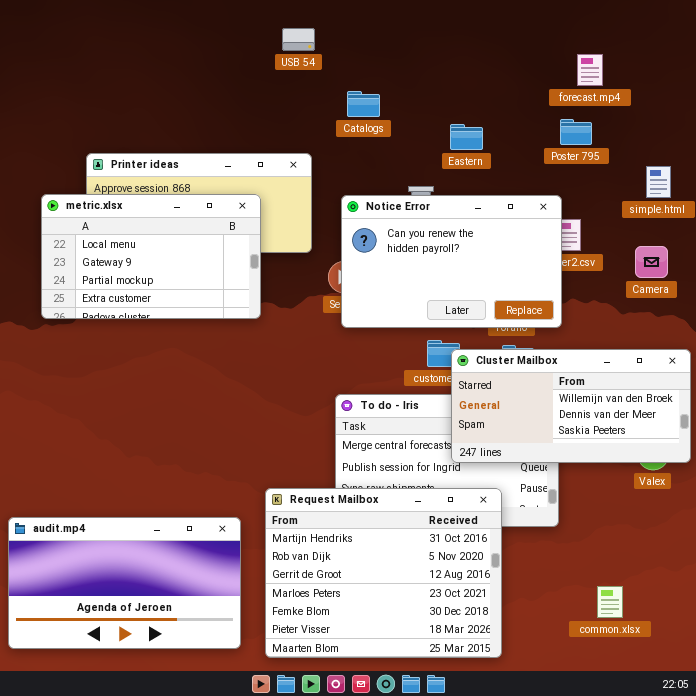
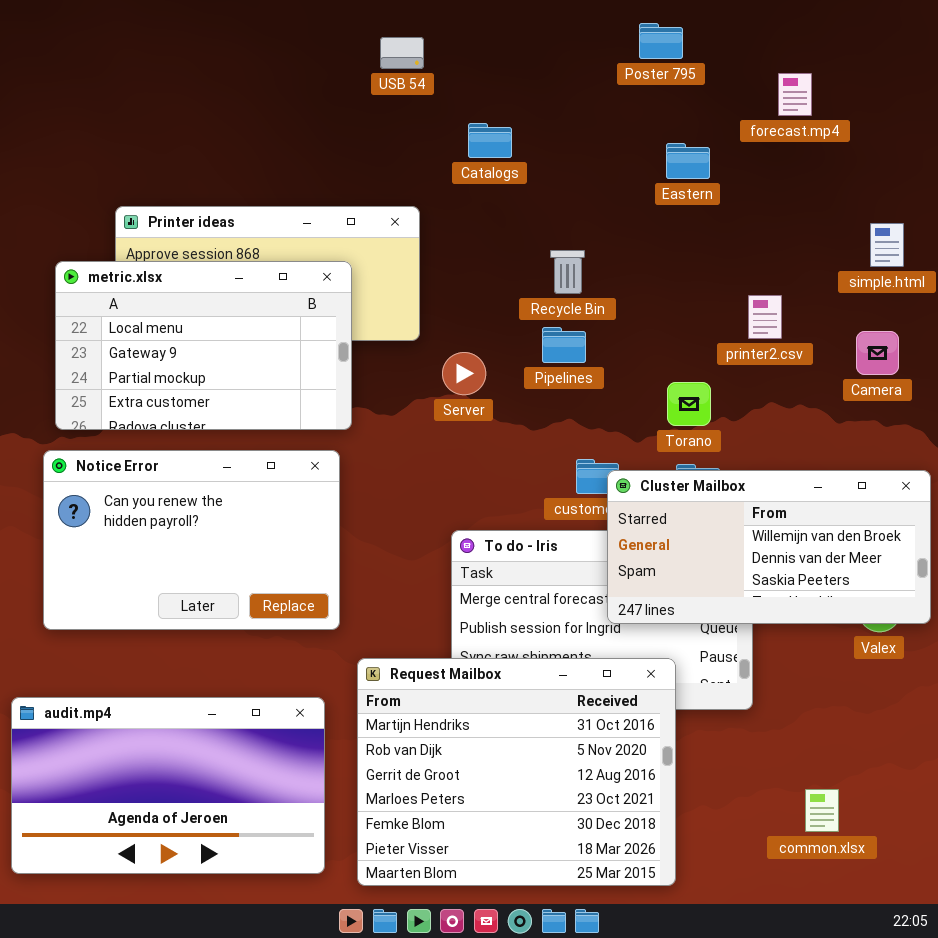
Poster 795: [560,119,592,145] -> [639,23,683,59], moved
Eastern: [450,124,483,150] -> [666,143,710,179], moved
Notice Error: [341,195,562,328] -> [43,450,340,630], moved

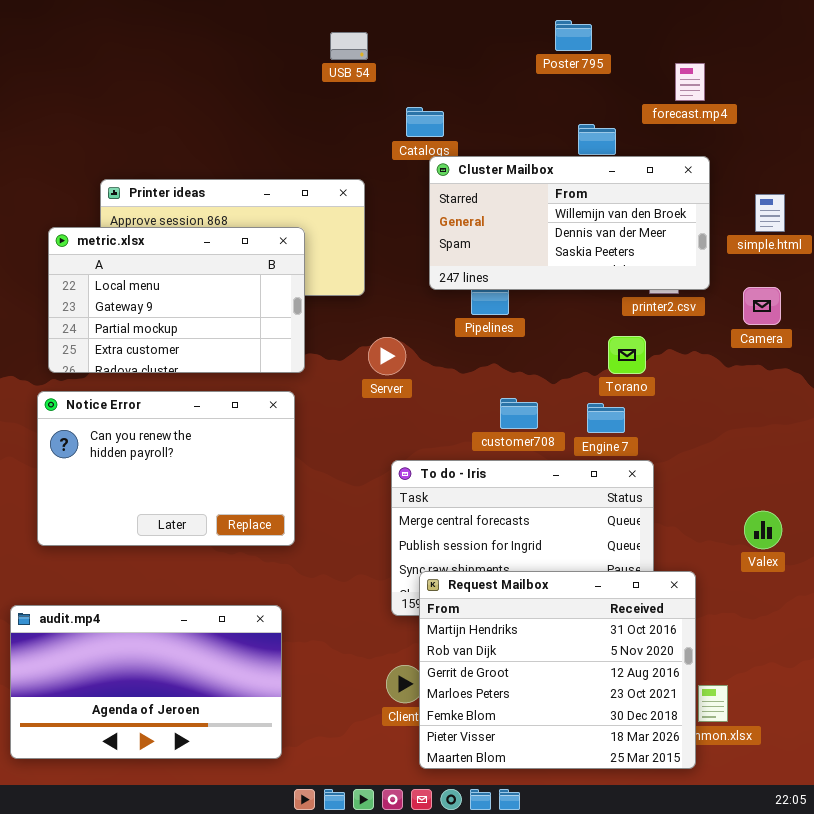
Server: [442,352,486,395] -> [368,337,406,375], moved
Torano: [667,382,711,426] -> [608,336,646,374], moved
Cluster Mailbox: [607,470,931,624] -> [429,156,710,290], moved
Request Mailbox: [357,658,676,886] -> [419,571,696,769], moved

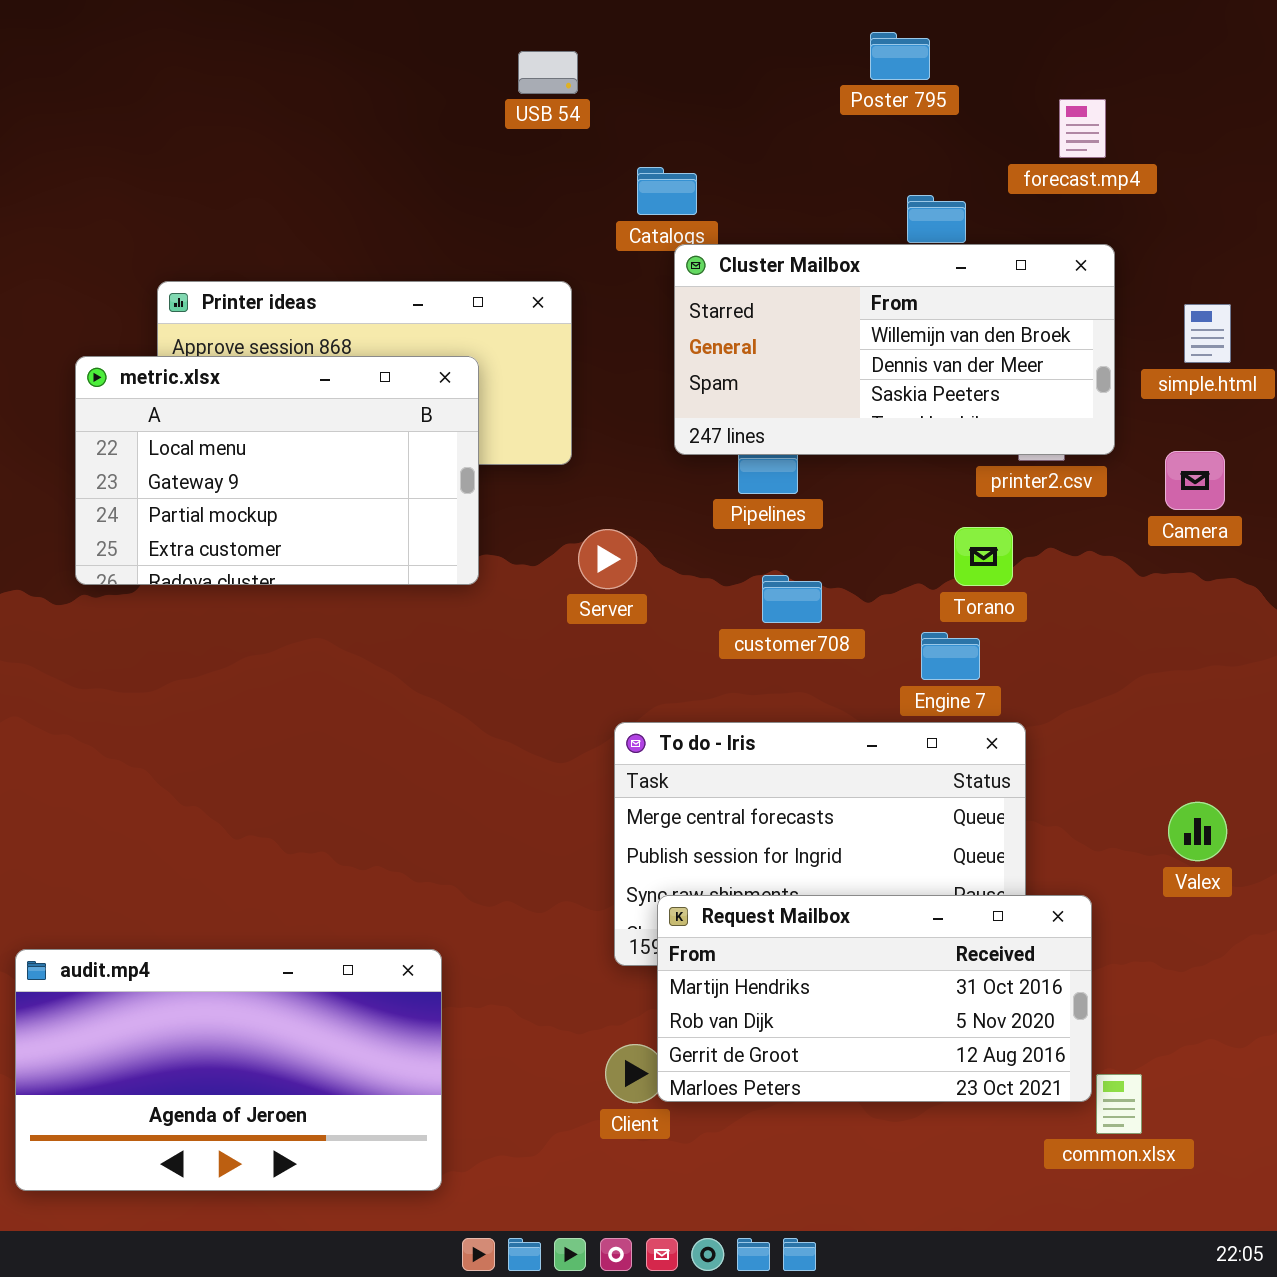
Notice Error: [37,391,295,546] -> none, closed
customer708: [500,398,538,429] -> [762,575,822,623], moved
Request Mailbox: [419,571,696,769] -> [657,895,1092,1102], resized

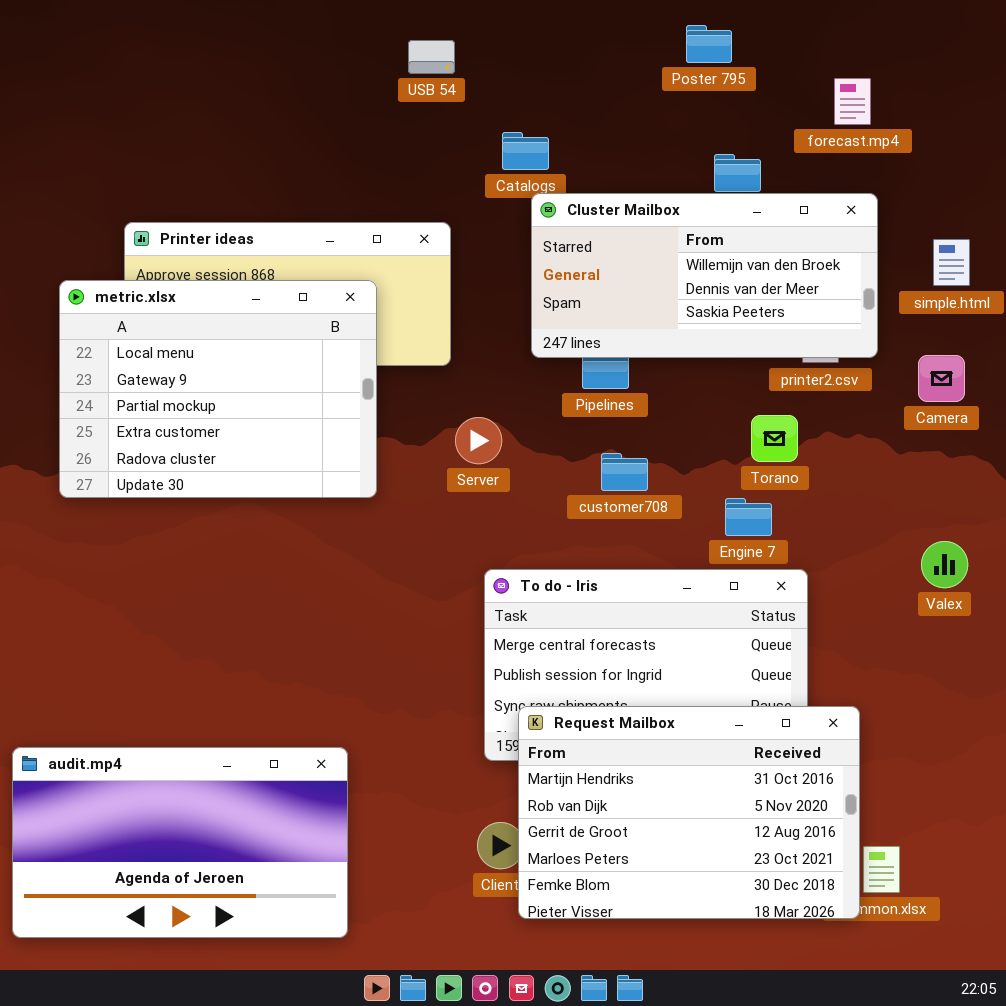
metric.xlsx: [75,356,479,585] -> [59,280,377,498], resized
Valex: [1168,802,1227,861] -> [921,541,968,588], moved
Request Mailbox: [657,895,1092,1102] -> [518,706,860,919], resized

